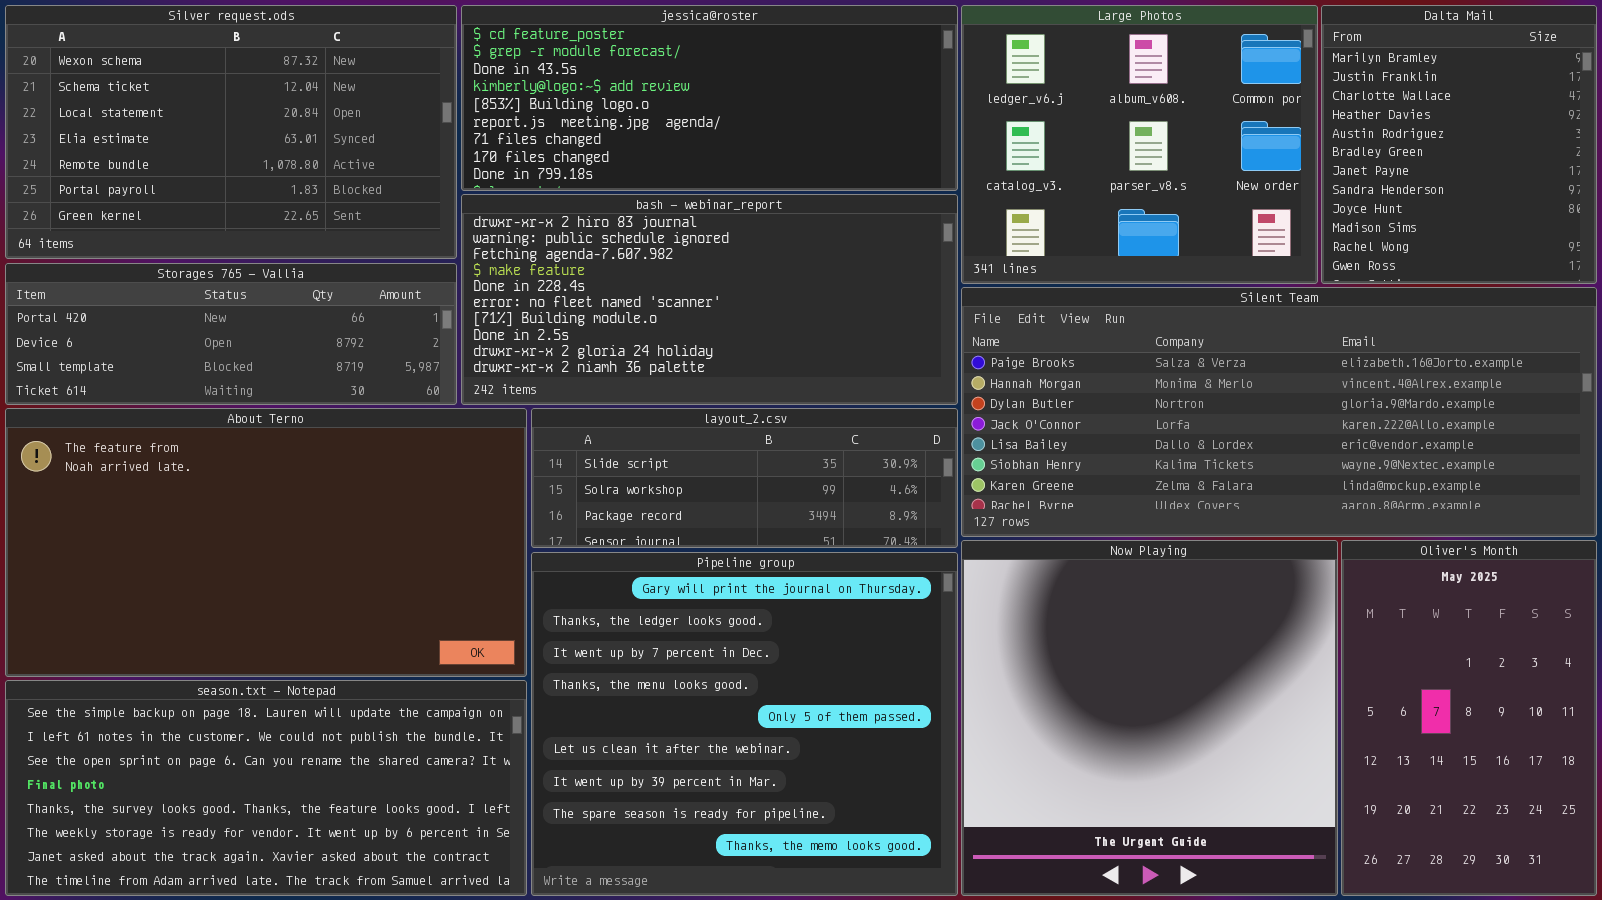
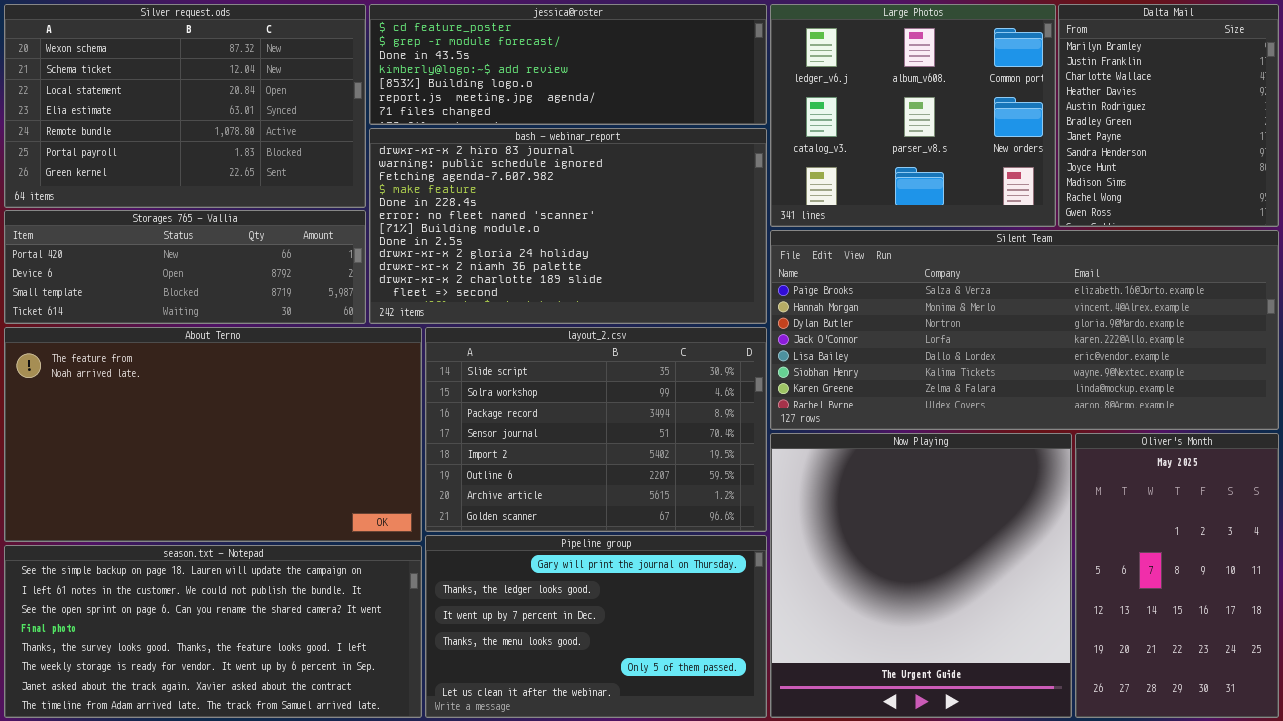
jessica@roster: [461,5,958,191] -> [369,4,767,125], resized
bash - webinar_report: [461,194,958,405] -> [369,128,767,324], resized
layout_2.csv: [531,408,958,548] -> [425,327,767,532], resized
Pipeline group: [531,552,958,896] -> [425,535,767,718], resized

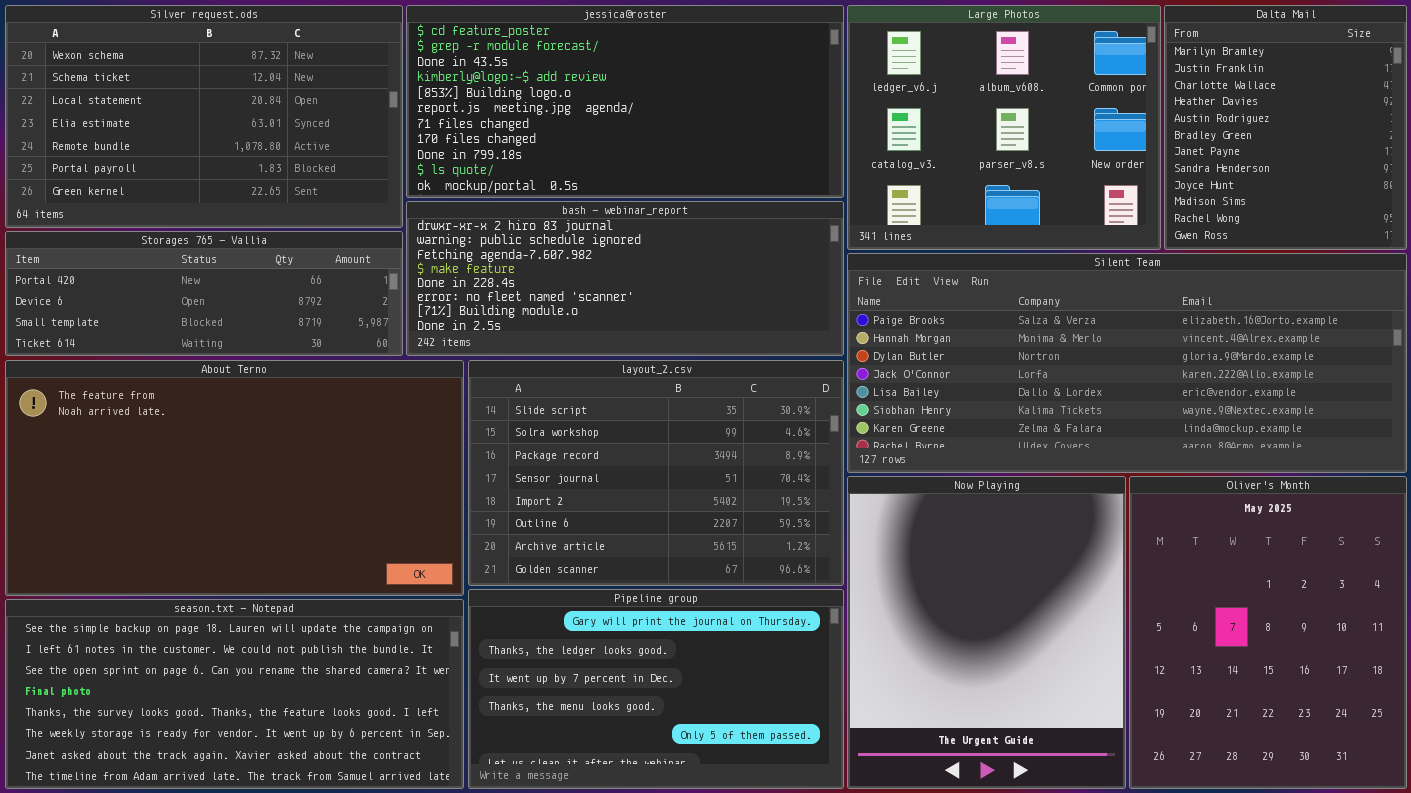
jessica@roster: [369,4,767,125] -> [406,5,844,198], resized
bash - webinar_report: [369,128,767,324] -> [406,201,844,356], resized
Now Playing: [770,433,1072,718] -> [847,476,1126,789], resized
Oliver's Month: [1075,433,1279,718] -> [1129,476,1407,789], resized

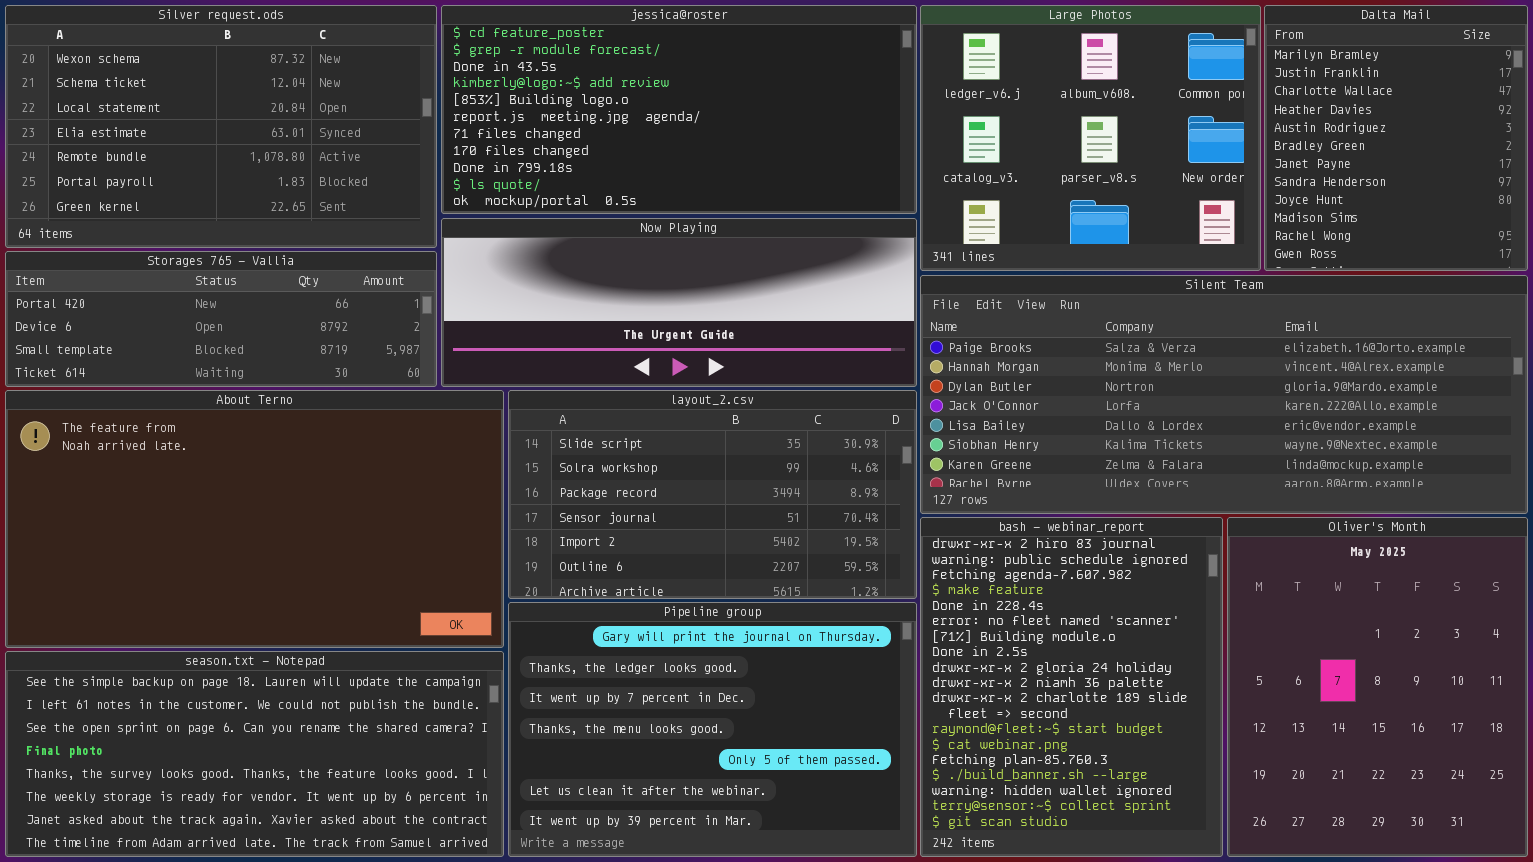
bash - webinar_report: [406,201,844,356] -> [920,517,1223,857], moved, resized
layout_2.csv: [468,360,844,586] -> [508,390,917,599], resized
Now Playing: [847,476,1126,789] -> [441,218,917,387], moved, resized
Pipeline group: [468,589,844,789] -> [508,602,917,857], resized

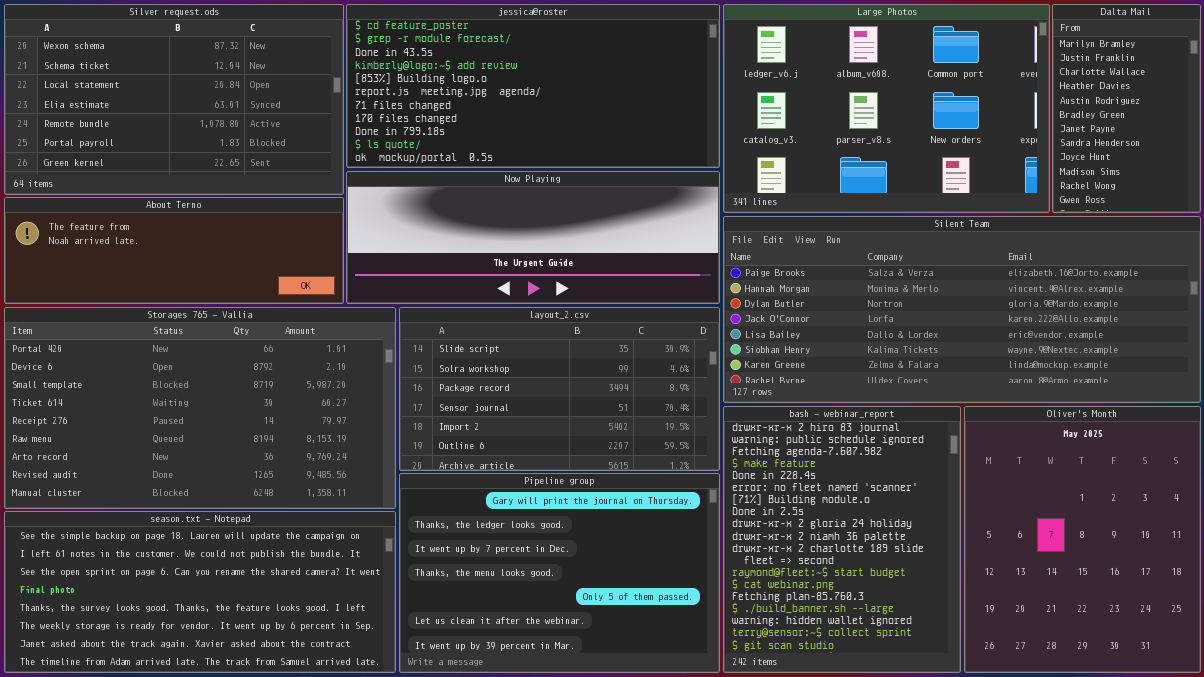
Large Photos: [920,5,1261,271] -> [723,4,1050,213], resized
Dalta Mail: [1264,5,1528,271] -> [1052,4,1201,213], resized
Storages 765 - Vallia: [5,251,437,387] -> [4,307,396,509], moved, resized
About Terno: [5,390,504,648] -> [4,197,344,304], moved, resized

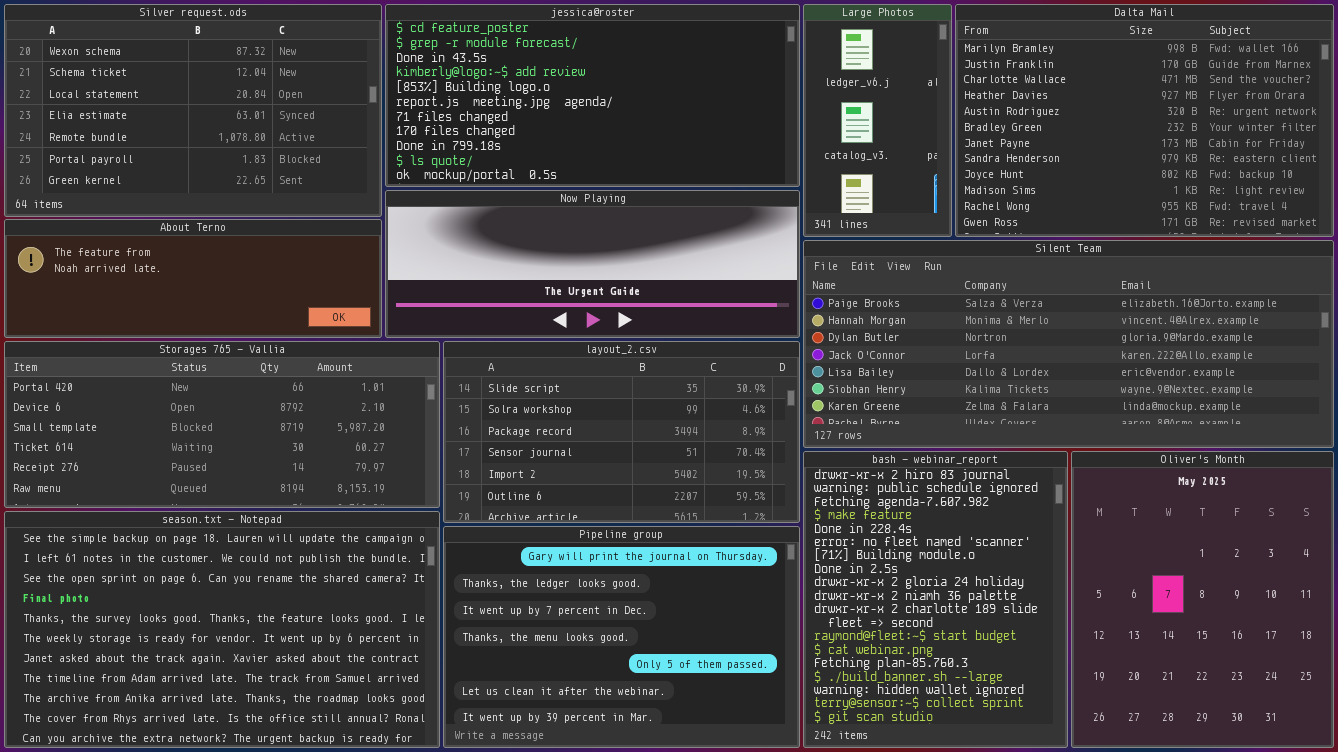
Large Photos: [723,4,1050,213] -> [803,4,952,237], resized
Dalta Mail: [1052,4,1201,213] -> [955,4,1334,237], resized
Storages 765 - Vallia: [4,307,396,509] -> [4,341,440,508], resized
season.txt - Notepad: [4,511,396,673] -> [4,511,440,748], resized

